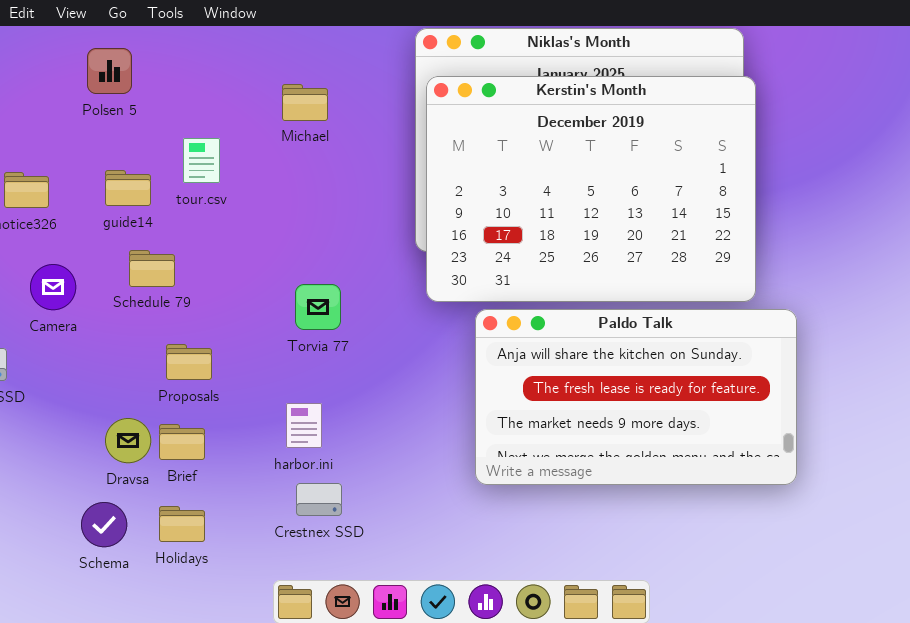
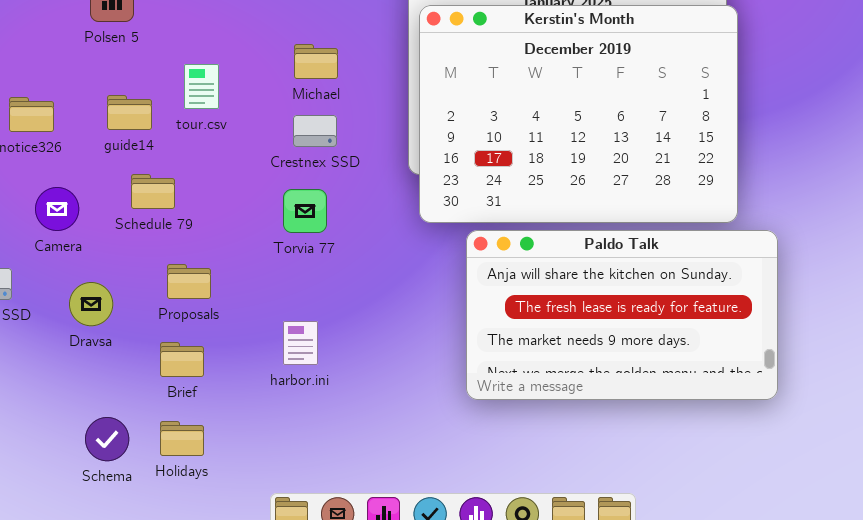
Michael: [282,84,328,121] -> [294,44,338,79], moved
Torvia 77: [295,284,341,330] -> [283,189,327,233], moved
Dravsa: [105,418,151,463] -> [69,282,113,326], moved
Crestnex SSD: [296,483,342,516] -> [293,115,337,147], moved

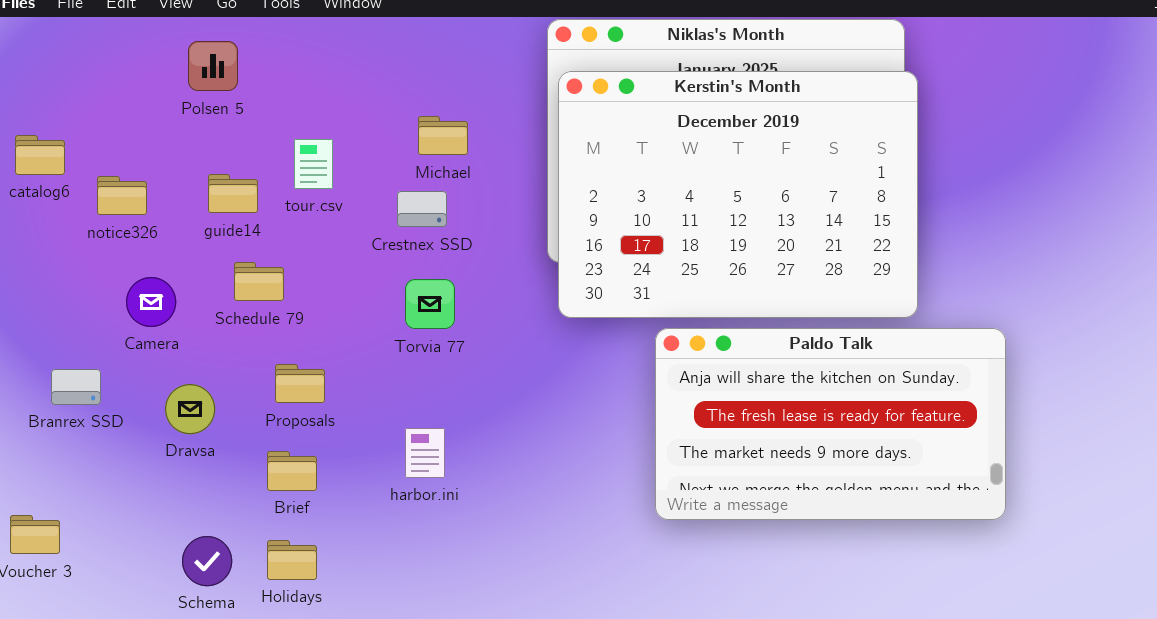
Crestnex SSD: [293,115,337,147] -> [397,191,447,227], moved
Paldo Talk: [466,230,778,400] -> [655,328,1006,520], moved

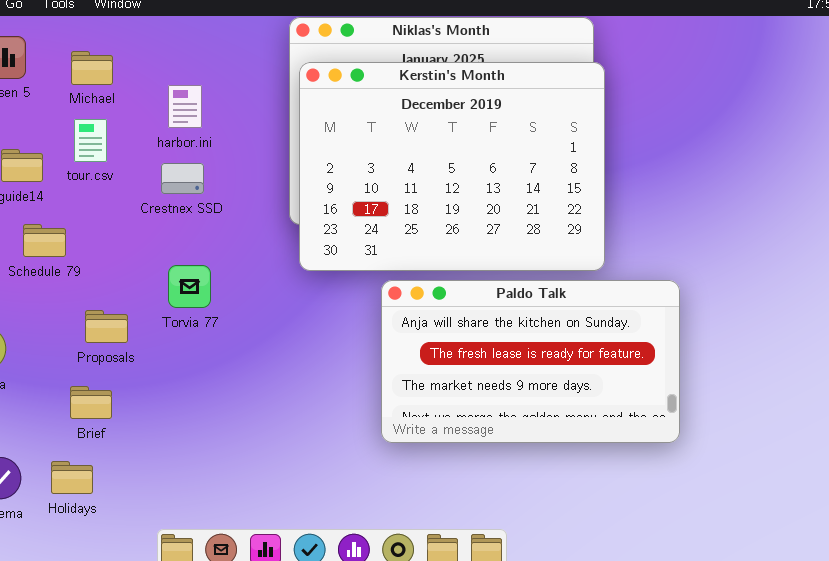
Michael: [418,116,468,155] -> [71,51,113,85], moved
Torvia 77: [405,279,455,329] -> [168,265,211,308], moved
Proposals: [275,364,325,403] -> [85,310,128,343], moved
harbor.ini: [405,428,445,478] -> [168,85,202,128], moved
Brief: [267,451,317,491] -> [70,386,112,419], moved

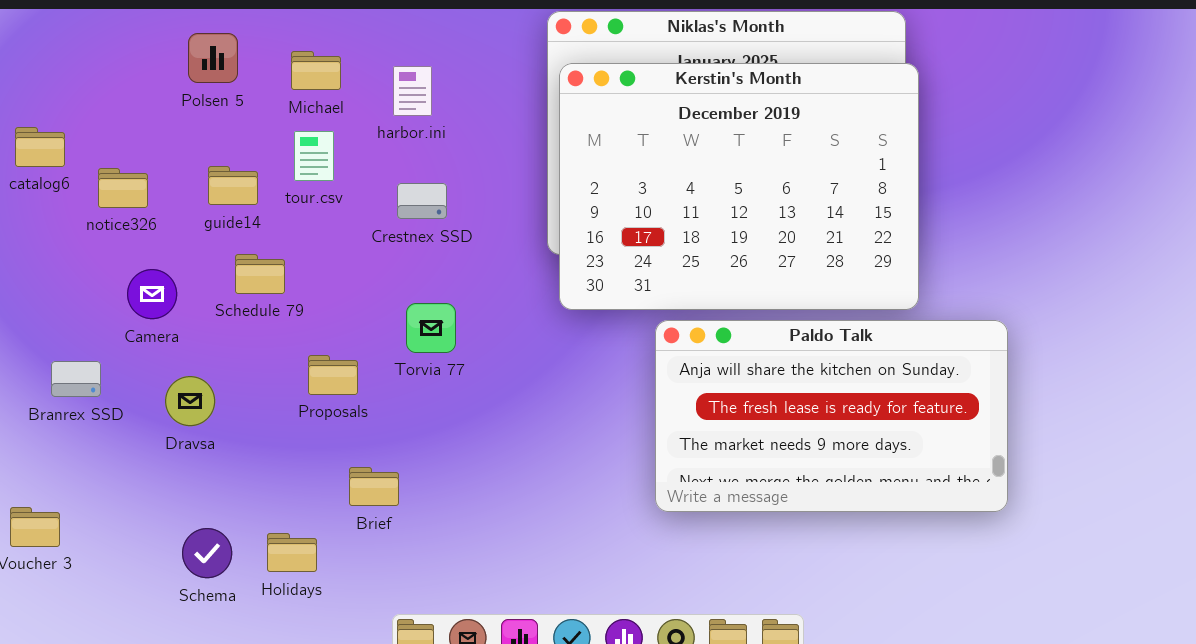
harbor.ini: [168,85,202,128] -> [393,66,432,116], moved
Brief: [70,386,112,419] -> [349,467,399,506], moved

